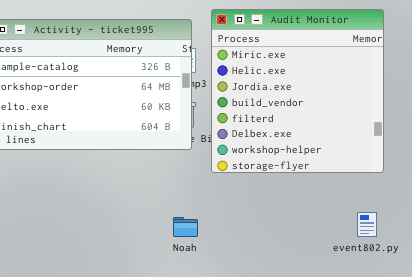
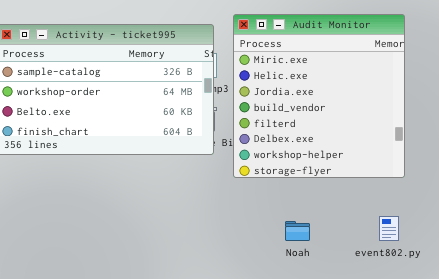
Noah: [173,217,198,237] -> [285,221,310,241], moved

